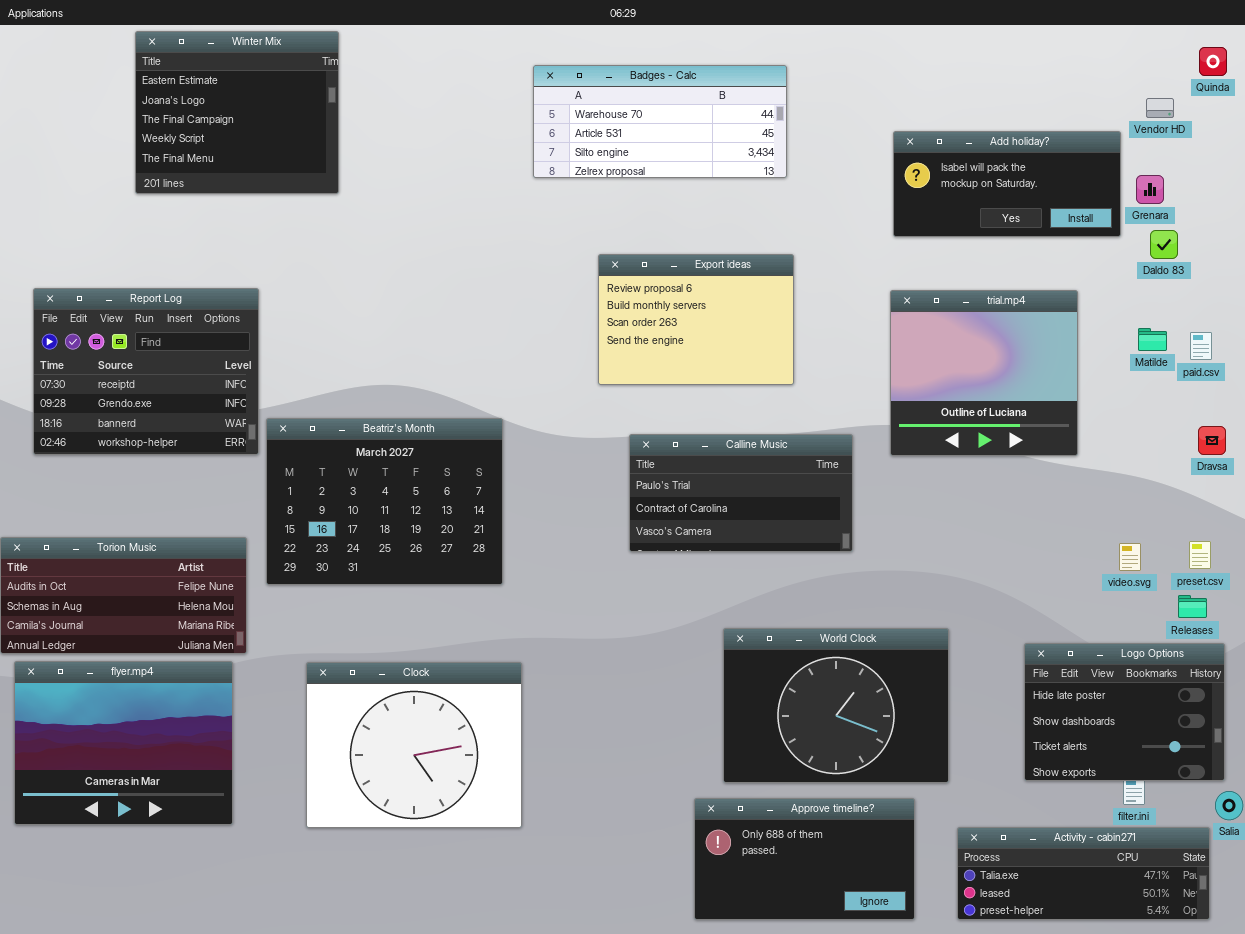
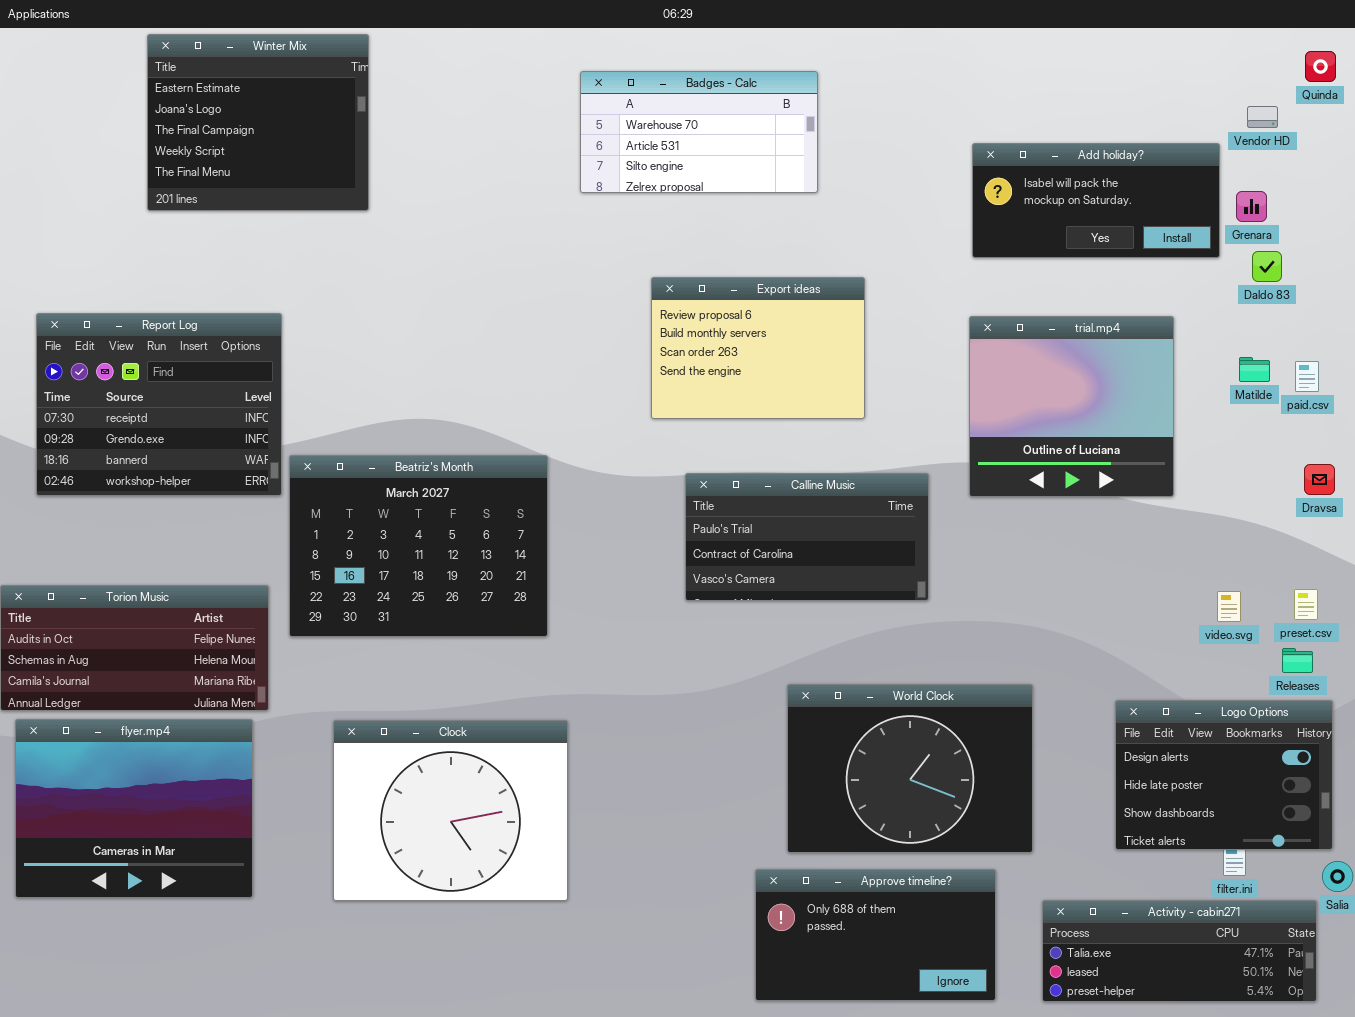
Badges - Calc: [533,65,787,178] -> [580,71,818,193], resized
Logo Options: [1024,643,1225,781] -> [1115,700,1333,850], scrolled up 1 row

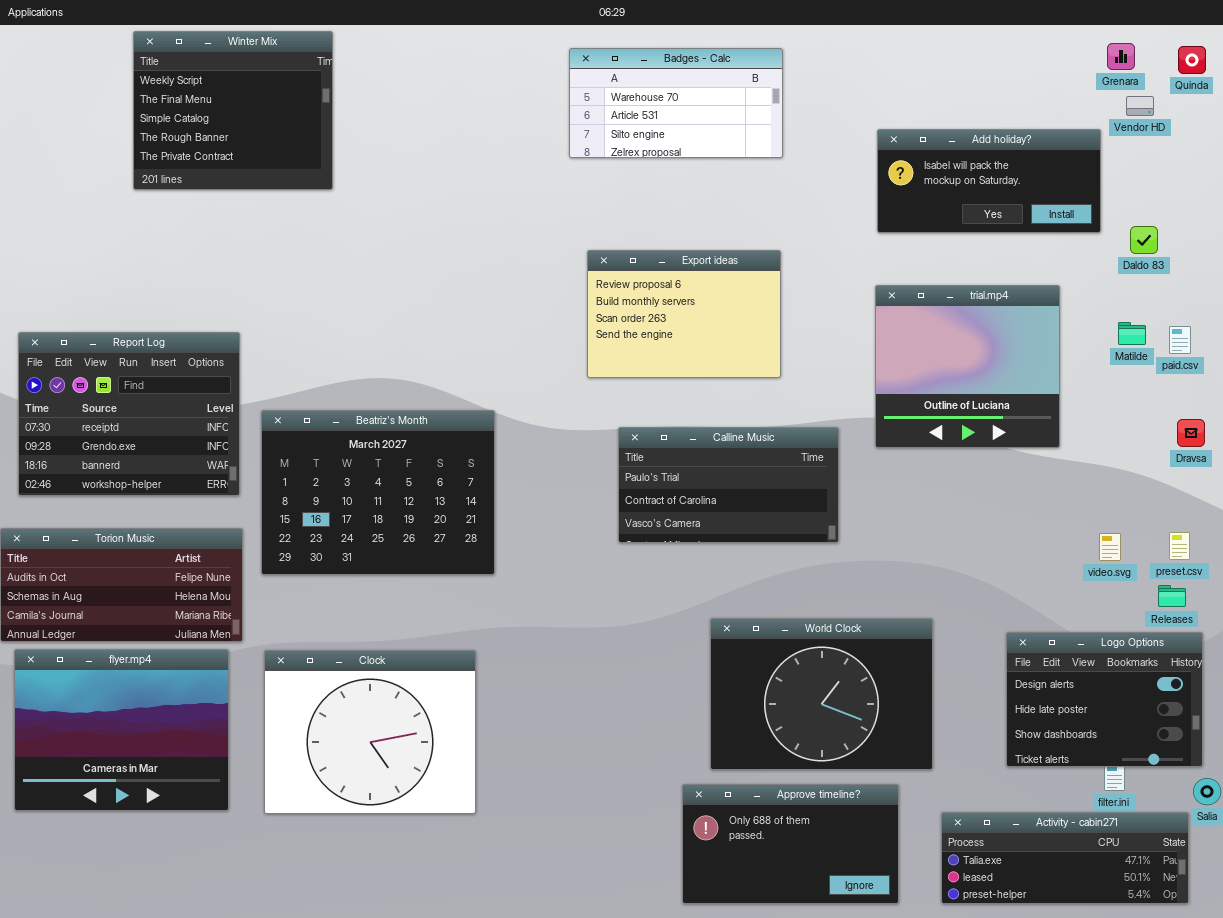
Winter Mix: [147,34,369,211] -> [133,31,333,190], scrolled down 3 rows
Badges - Calc: [580,71,818,193] -> [569,48,783,158], moved
Grenara: [1236,191,1267,222] -> [1107,43,1135,70], moved
Report Log: [36,313,282,496] -> [18,332,240,496], moved
Clock: [333,720,568,901] -> [264,650,476,814], moved

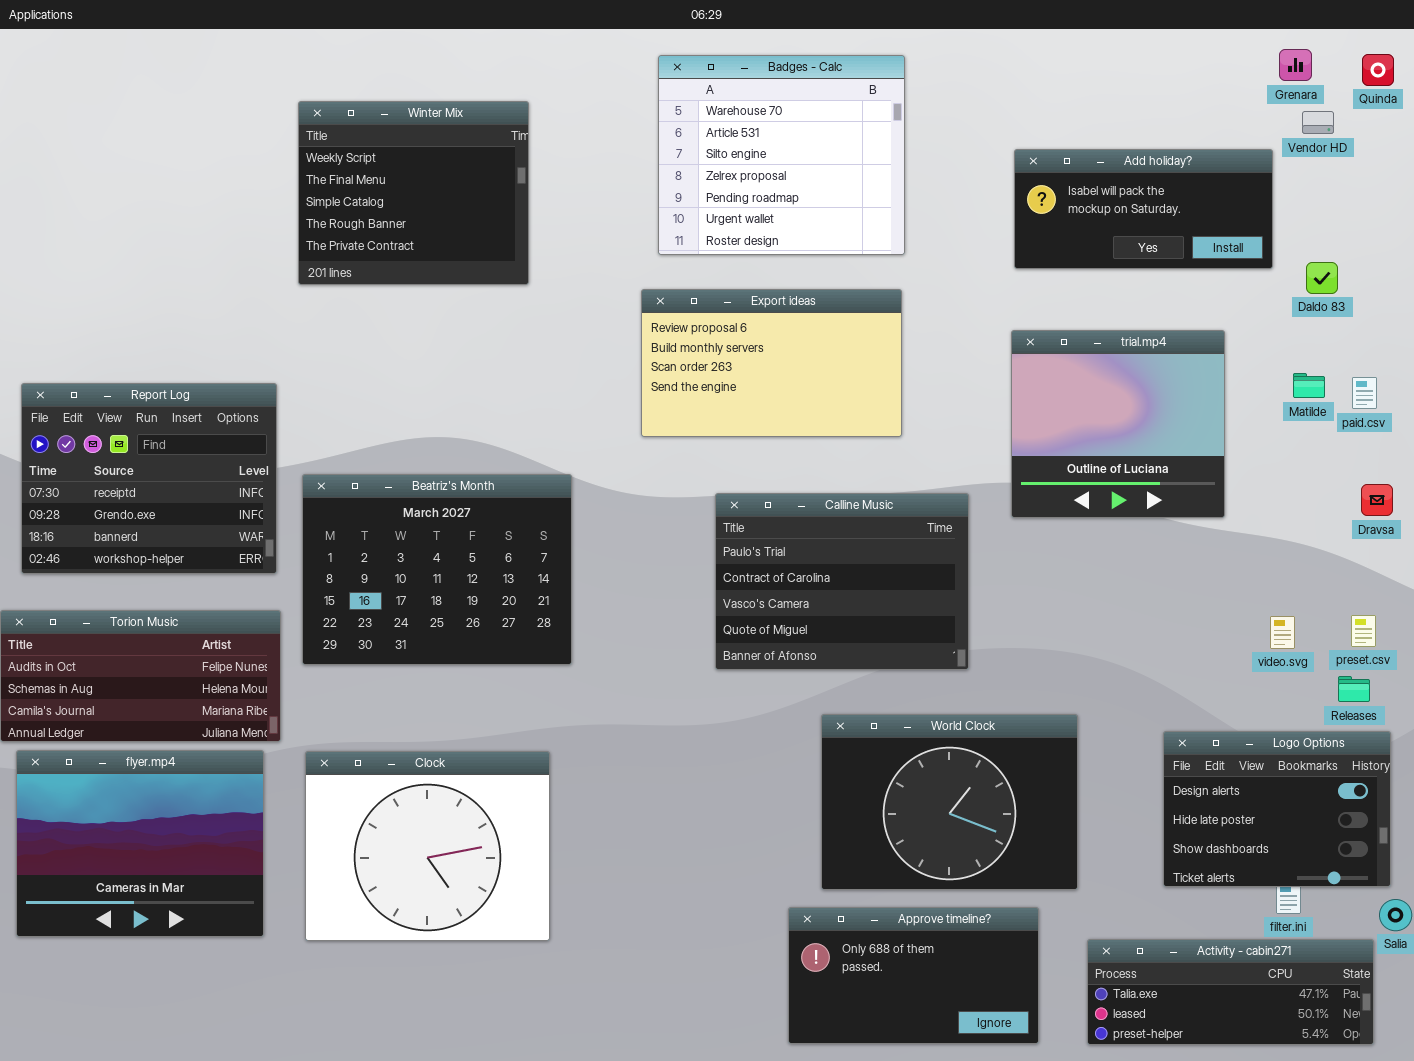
Winter Mix: [133,31,333,190] -> [298,101,529,285], moved
Badges - Calc: [569,48,783,158] -> [658,55,905,255], resized
Export ideas: [587,250,781,378] -> [641,289,902,437], resized
Calline Music: [618,427,839,543] -> [715,493,969,670], resized

